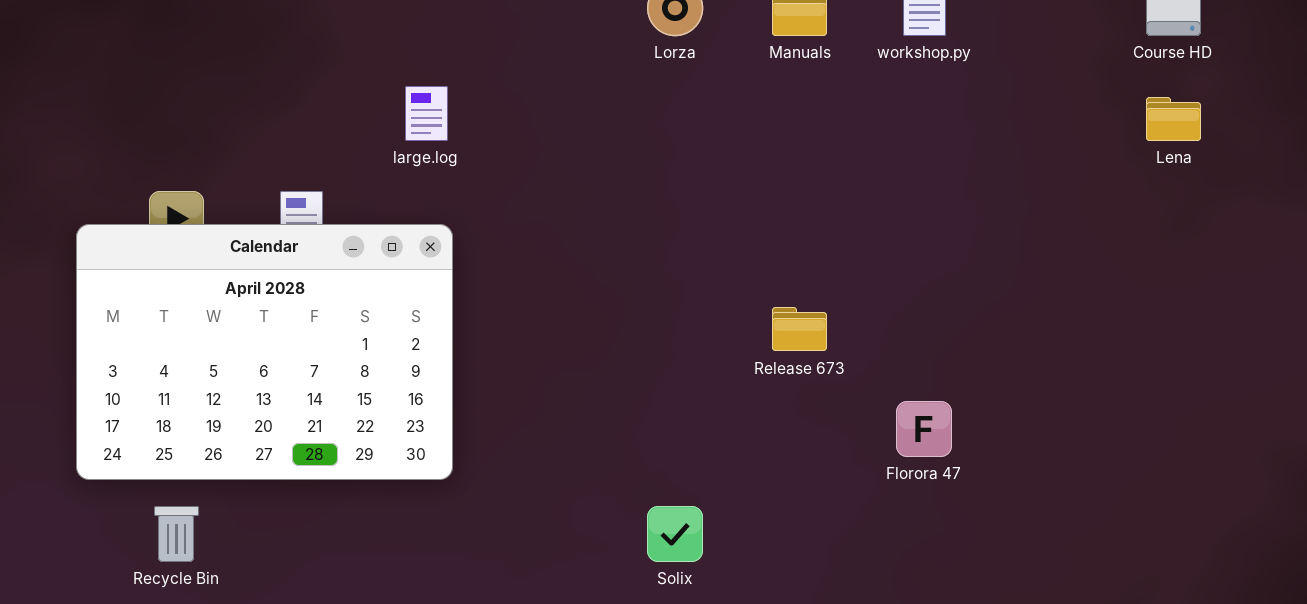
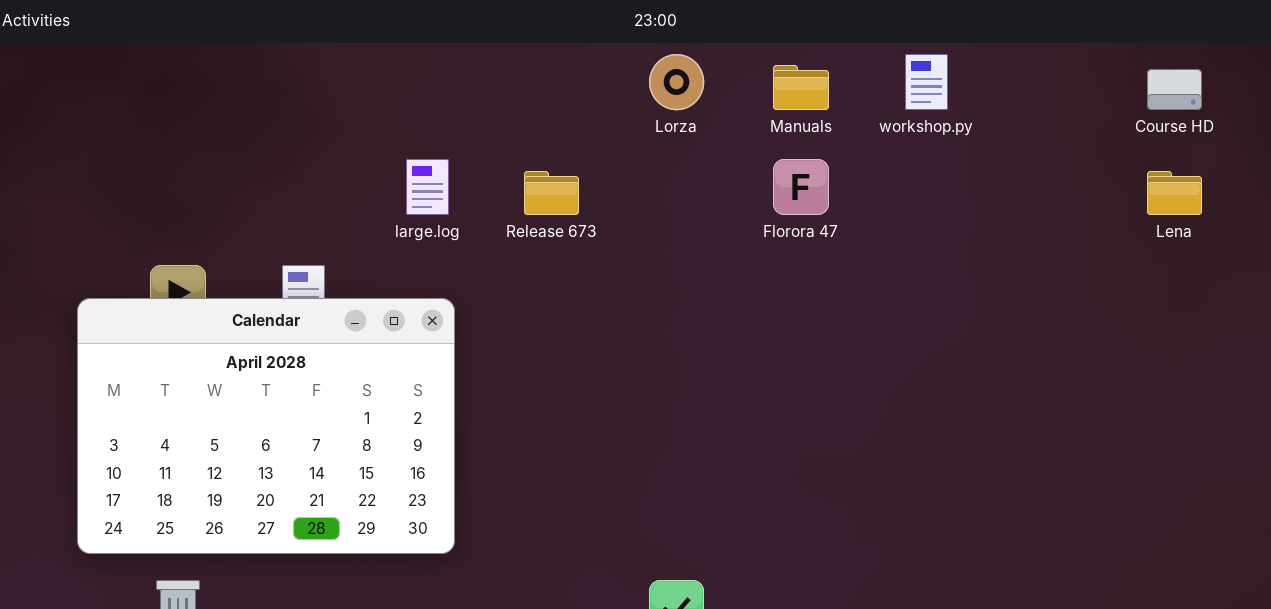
Release 673: [772,307,827,351] -> [524,171,579,215], moved
Florora 47: [896,401,952,457] -> [773,159,829,215], moved

